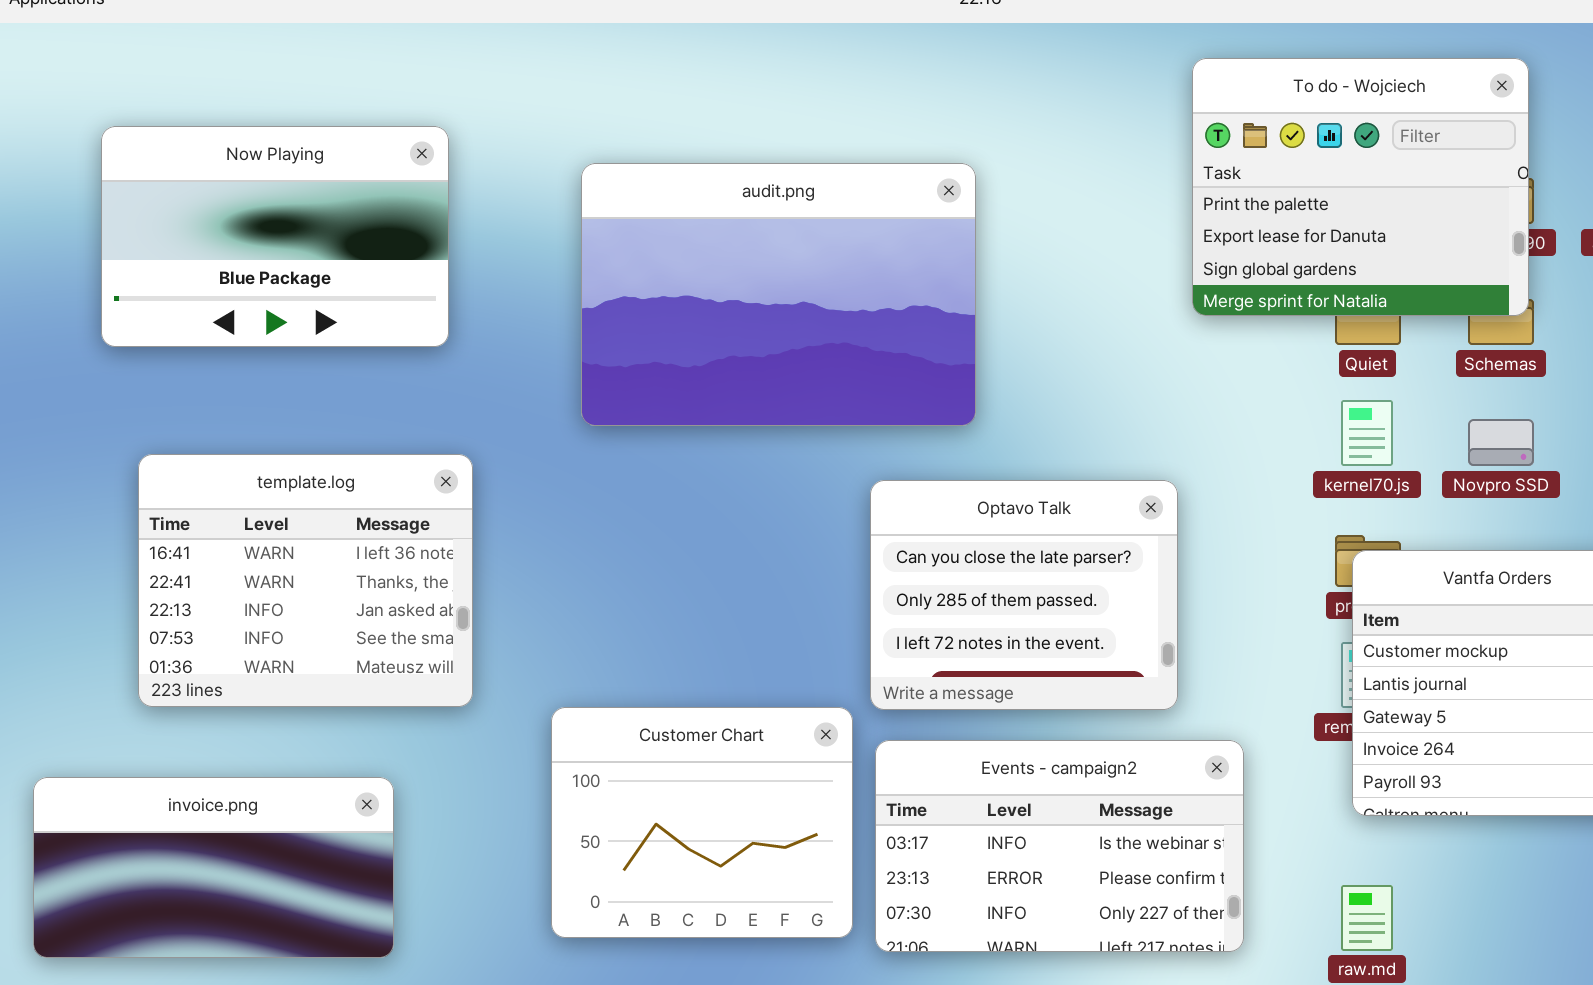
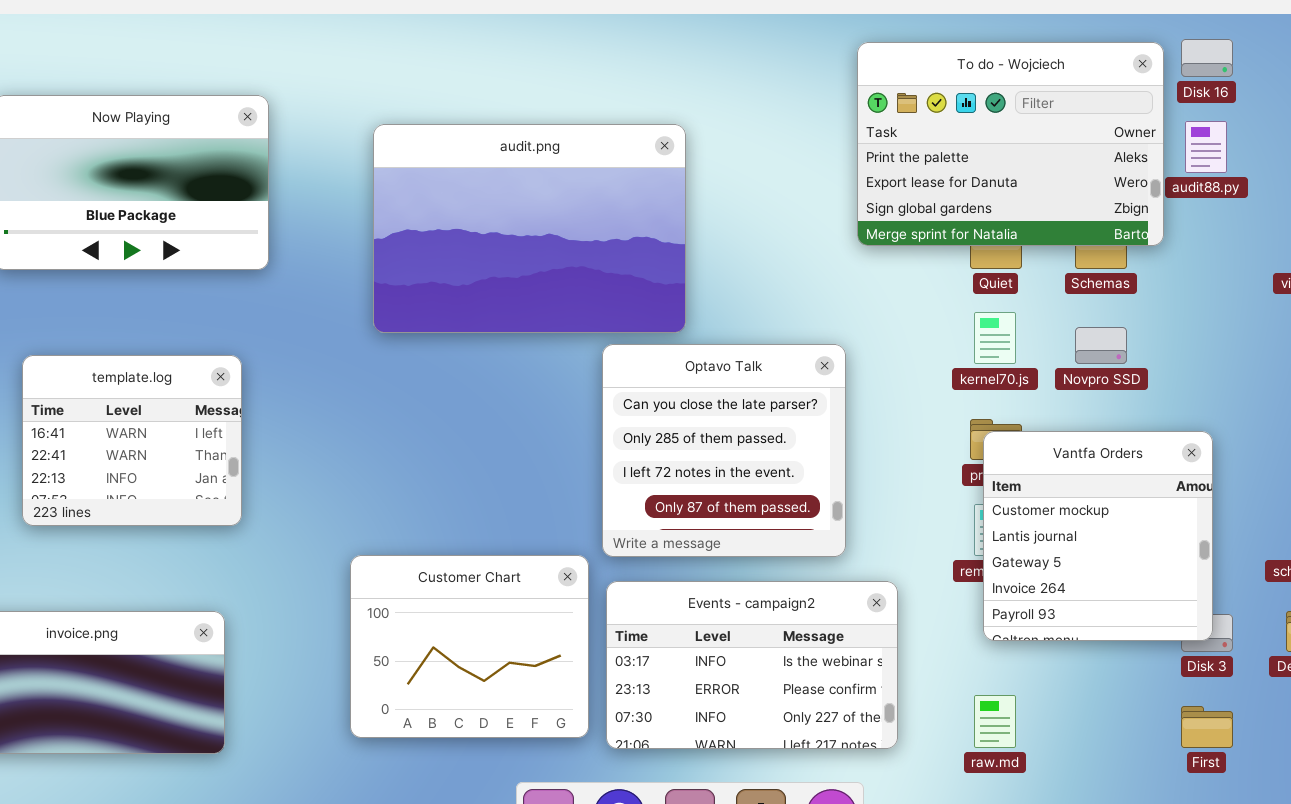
To do - Wojciech: [1192,58,1529,316] -> [857,42,1164,246], resized
template.log: [138,454,473,707] -> [22,355,242,526], resized
Optavo Talk: [870,480,1178,710] -> [602,344,846,557], resized

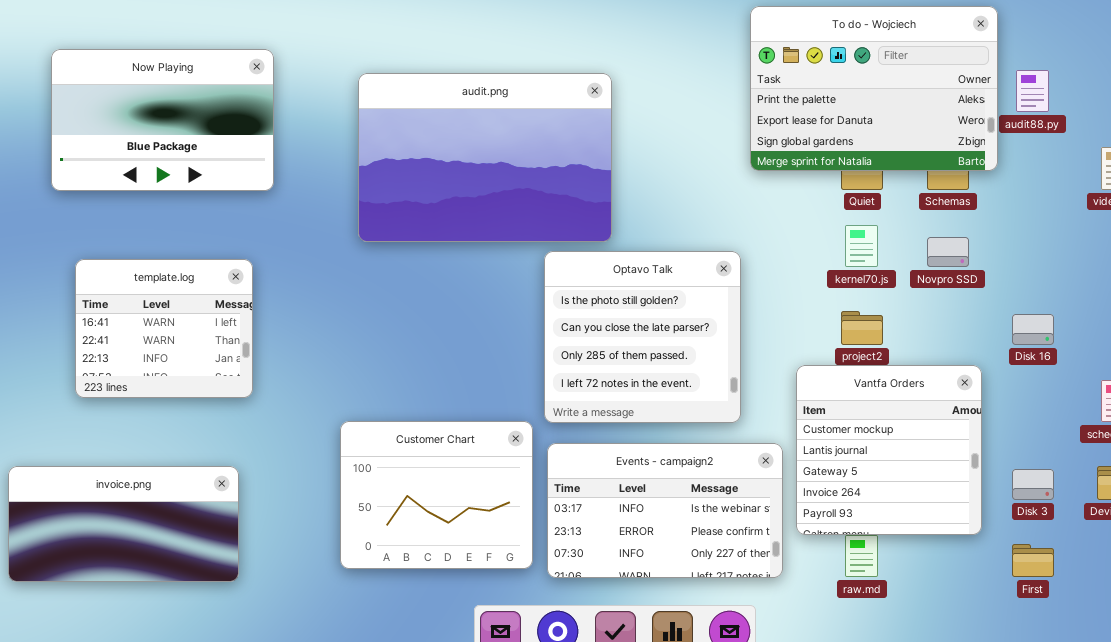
Disk 16: [1181,39,1233,77] -> [1012,314,1054,345], moved
Optavo Talk: [602,344,846,557] -> [544,251,741,423], scrolled up 1 row
Vantfa Orders: [983,431,1213,641] -> [796,365,982,535], moved

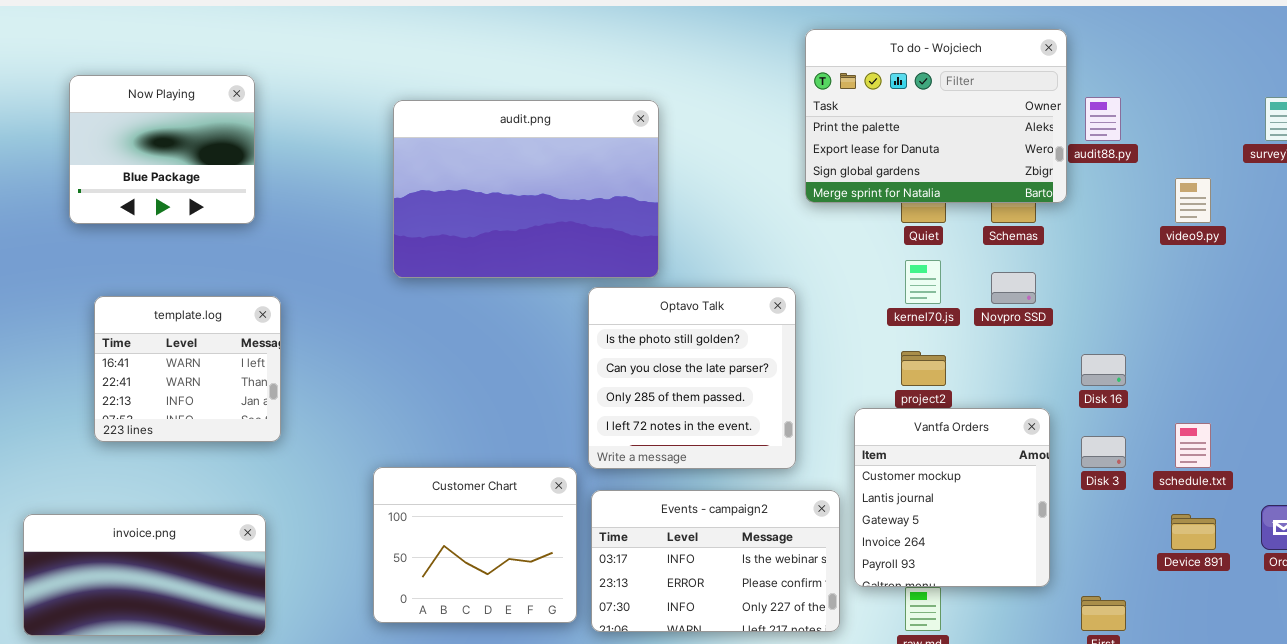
Now Playing: [51,49,274,191] -> [69,75,255,224], resized
Disk 3: [1012,469,1054,500] -> [1081,436,1126,468], moved

